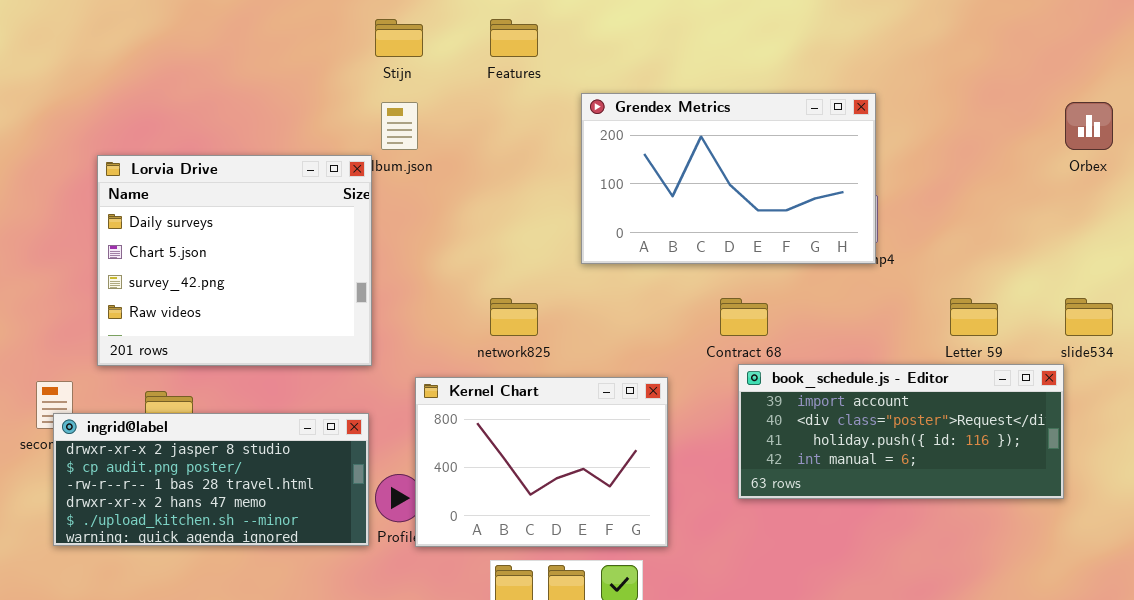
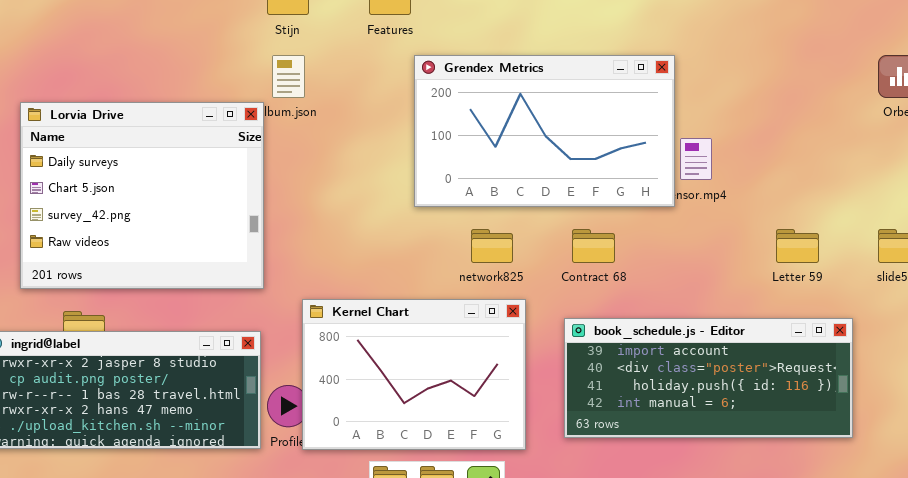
Grendex Metrics: [581,93,876,264] -> [414,55,675,207], moved
network825: [490,298,538,336] -> [471,229,513,263], moved
book_schedule.js - Editor: [738,364,1064,499] -> [564,318,853,438], moved

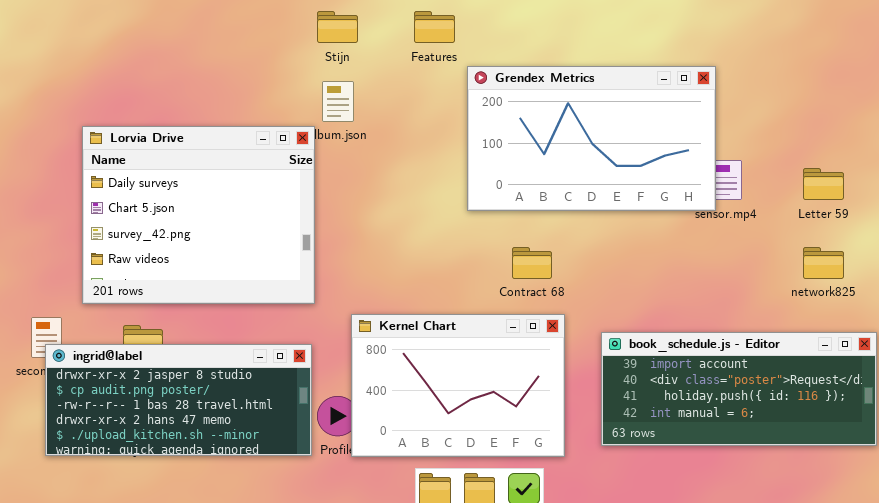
Grendex Metrics: [414,55,675,207] -> [467,66,716,211], moved
network825: [471,229,513,263] -> [803,247,844,279], moved
Contract 68: [572,229,615,263] -> [512,247,552,279], moved
Letter 59: [776,229,819,263] -> [803,168,844,200], moved

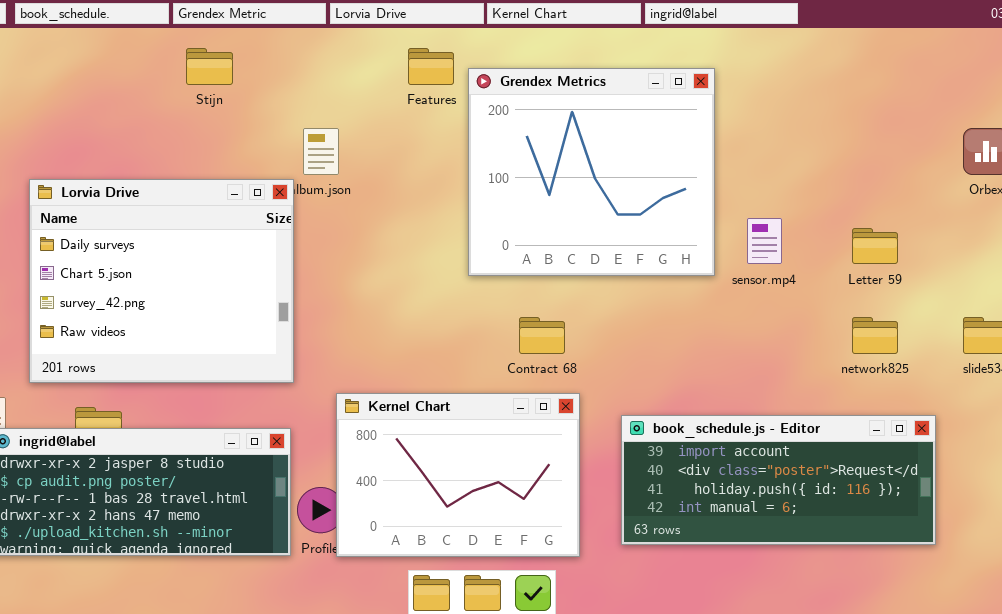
Stijn: [317,11,358,43] -> [186,48,233,85], moved
Grendex Metrics: [467,66,716,211] -> [468,68,715,276], resized

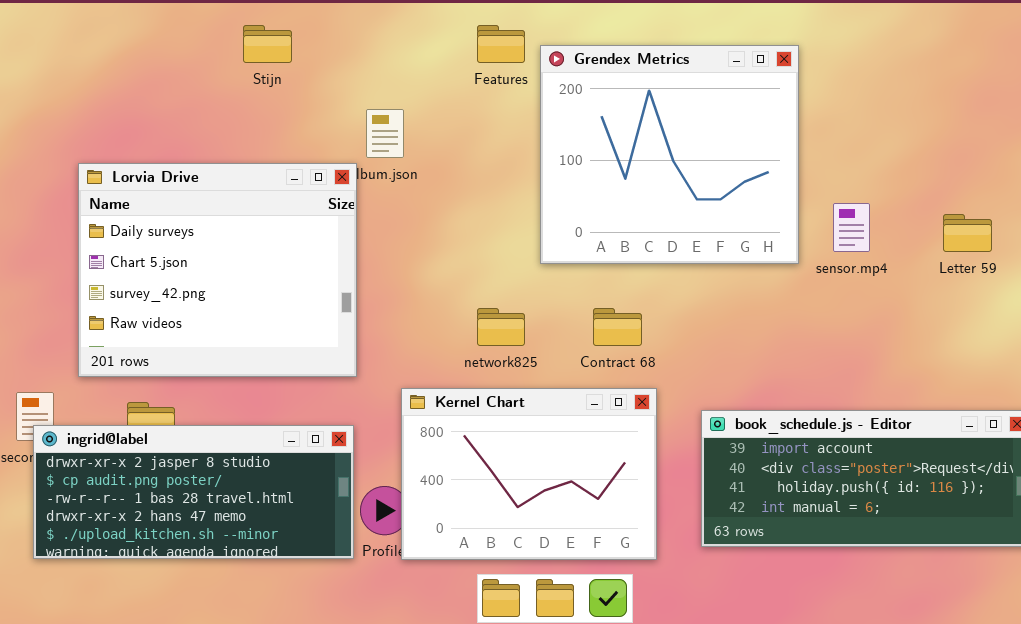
network825: [852,317,898,354] -> [477,308,525,346], moved

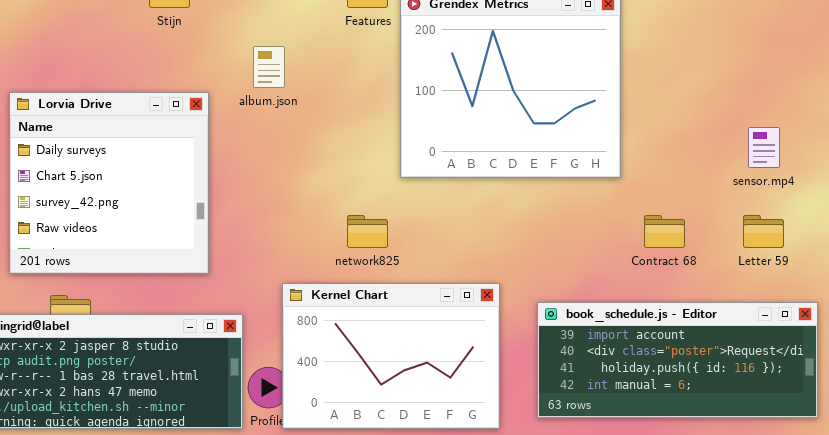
Lorvia Drive: [78,163,357,377] -> [9,92,209,274], resized
sensor.mp4: [833,203,870,252] -> [748,127,780,168], moved
Letter 59: [943,214,992,252] -> [743,215,784,248], moved
Contract 68: [593,308,642,346] -> [644,215,685,248], moved

